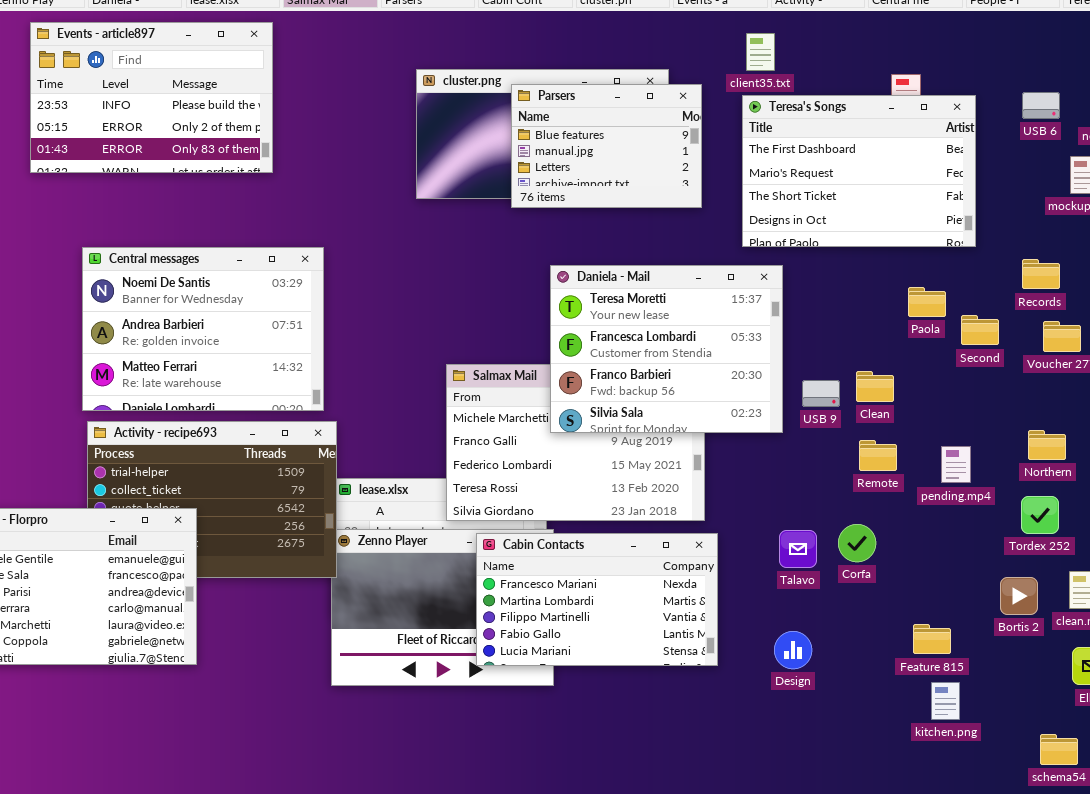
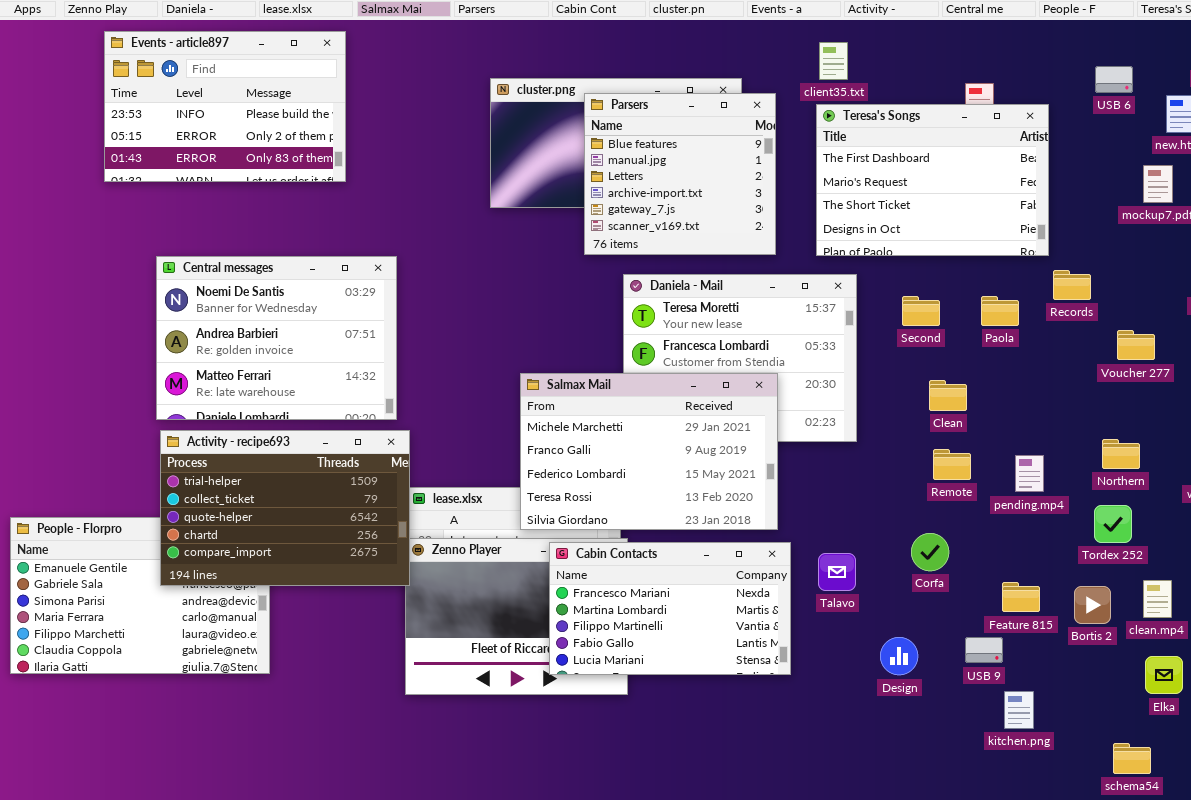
Parsers: [511,84,702,208] -> [584,93,776,255], resized
USB 6: [1022,92,1060,119] -> [1095,66,1133,93], moved
Records: [1022,259,1060,289] -> [1053,270,1091,300], moved
Second: [961,315,999,345] -> [902,296,940,326], moved
Salmax Mail: [446,364,705,521] -> [520,373,778,530], raised
USB 9: [802,380,840,407] -> [965,637,1003,663], moved
Activity - recipe693: [87,421,337,578] -> [160,430,410,586], raised
Talavo: [779,530,817,568] -> [818,553,856,591], moved
Feature 815: [913,624,951,654] -> [1002,582,1040,612], moved
Design: [774,631,812,669] -> [880,637,918,675], moved

